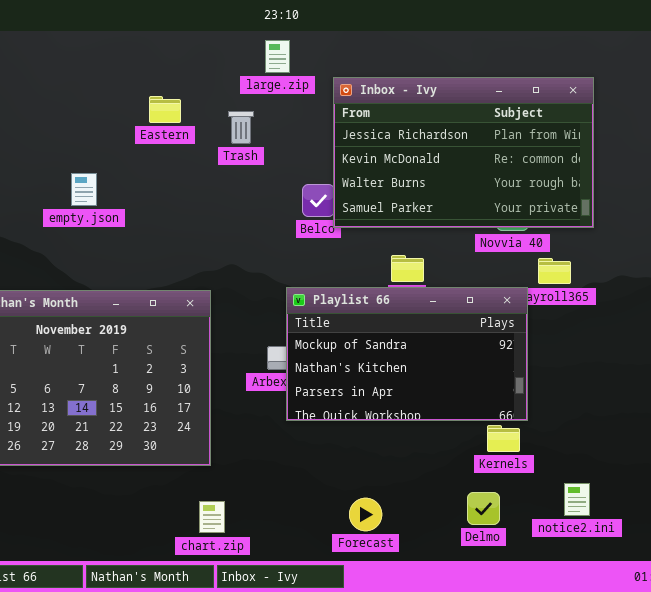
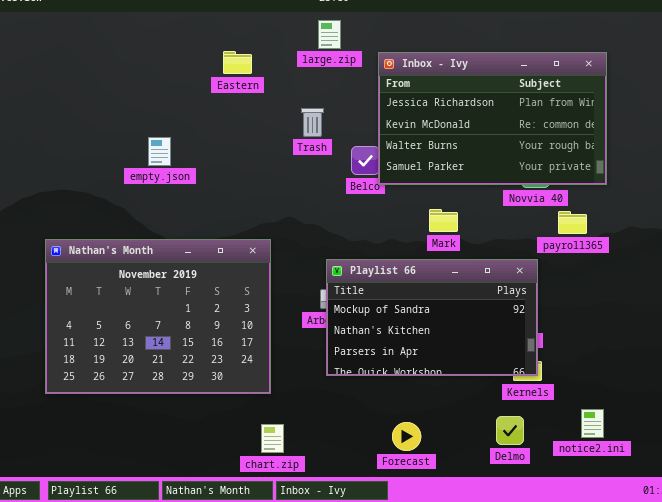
Eastern: [149,96,181,123] -> [223,51,252,74], moved
Trash: [228,111,254,144] -> [301,108,324,137], moved
Playlist 66: [286,287,528,421] -> [326,259,538,376], moved

